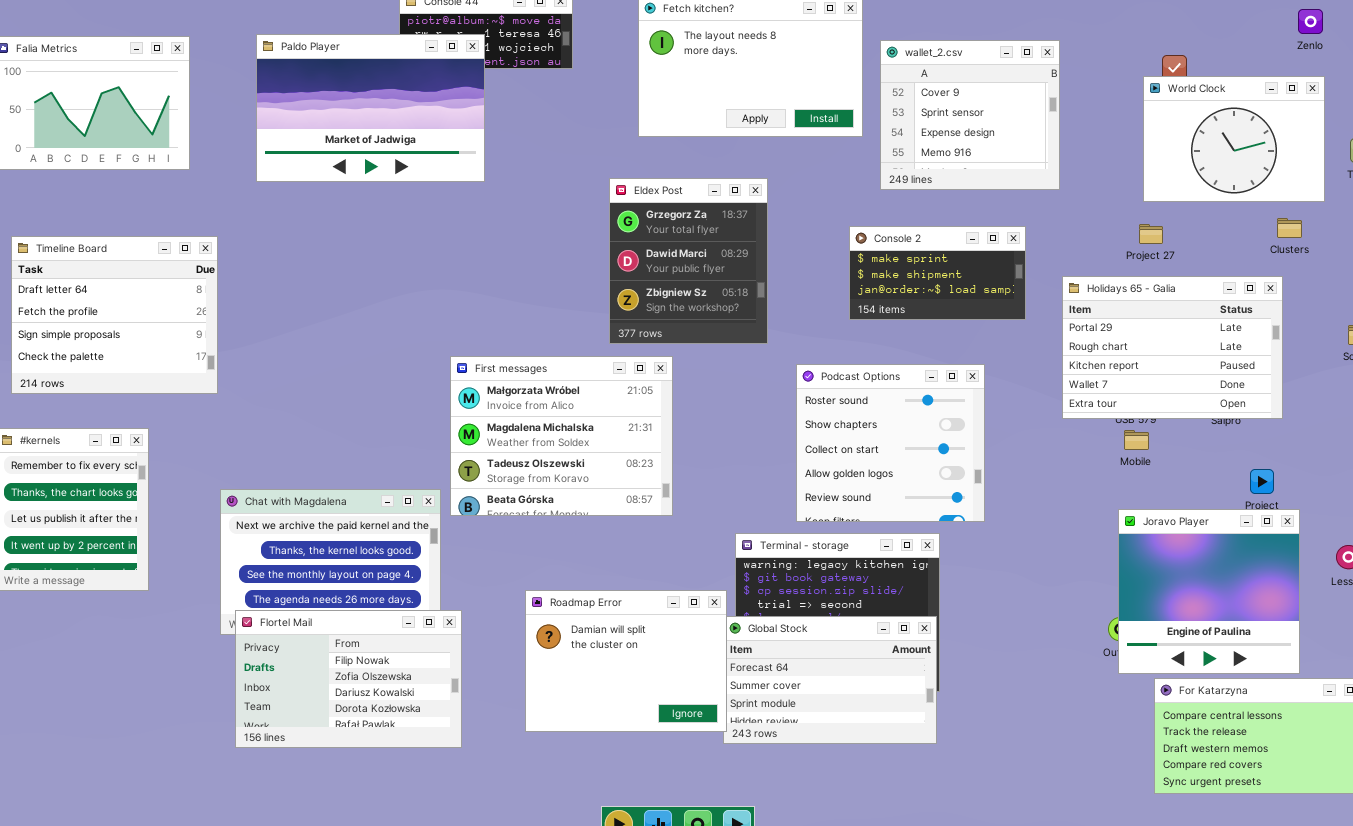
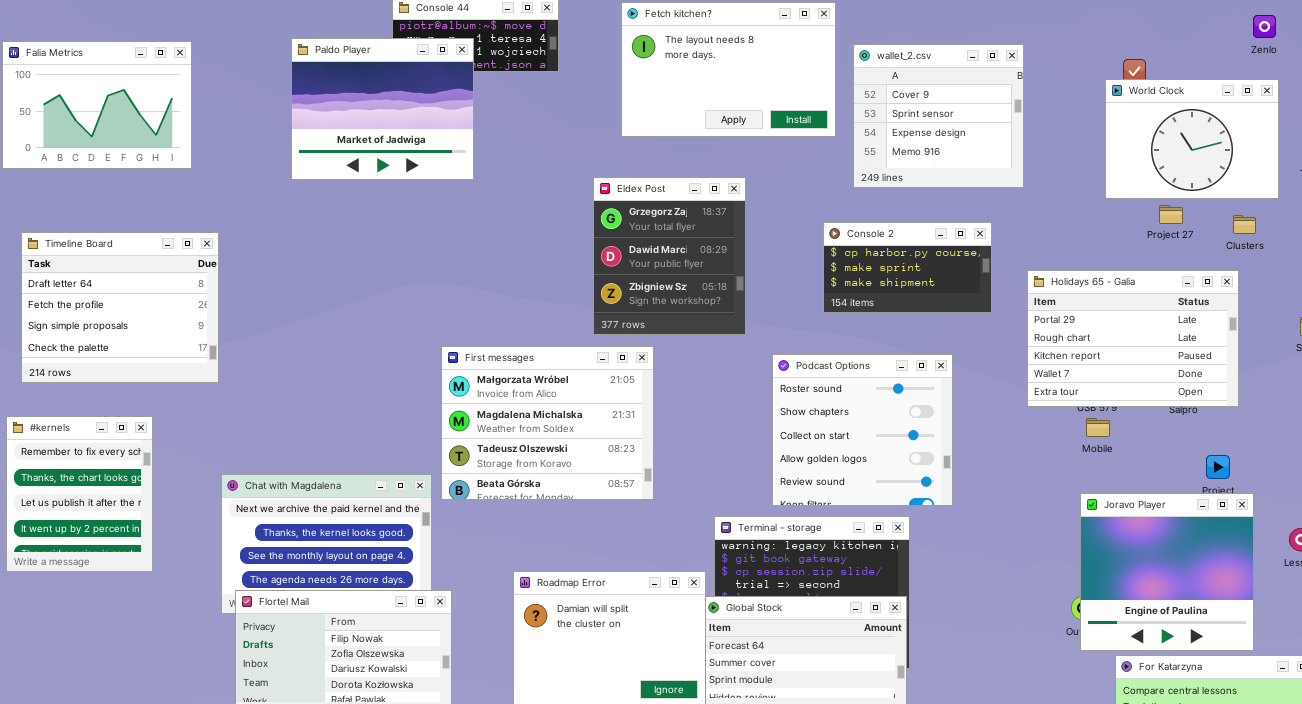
Paldo Player: [256,34,485,182] -> [291,38,474,180], resized
Project 27: [1139,224,1163,244] -> [1159,205,1183,224], moved
Console 2: [849,226,1026,320] -> [823,222,992,313], scrolled up 1 row

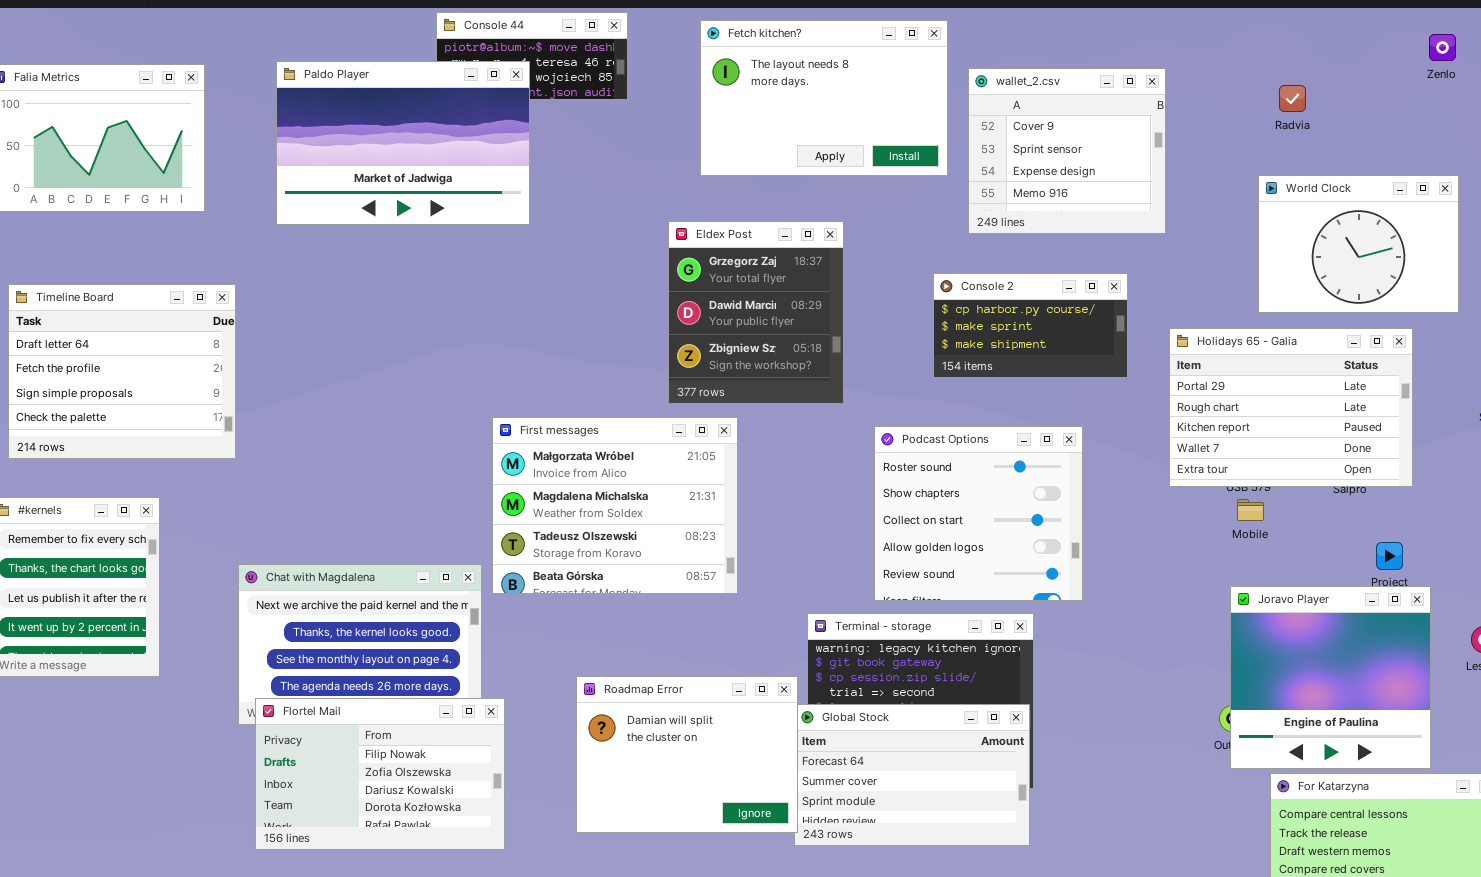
Paldo Player: [291,38,474,180] -> [276,61,530,225], resized
World Clock: [1105,79,1279,199] -> [1258,175,1459,313], moved

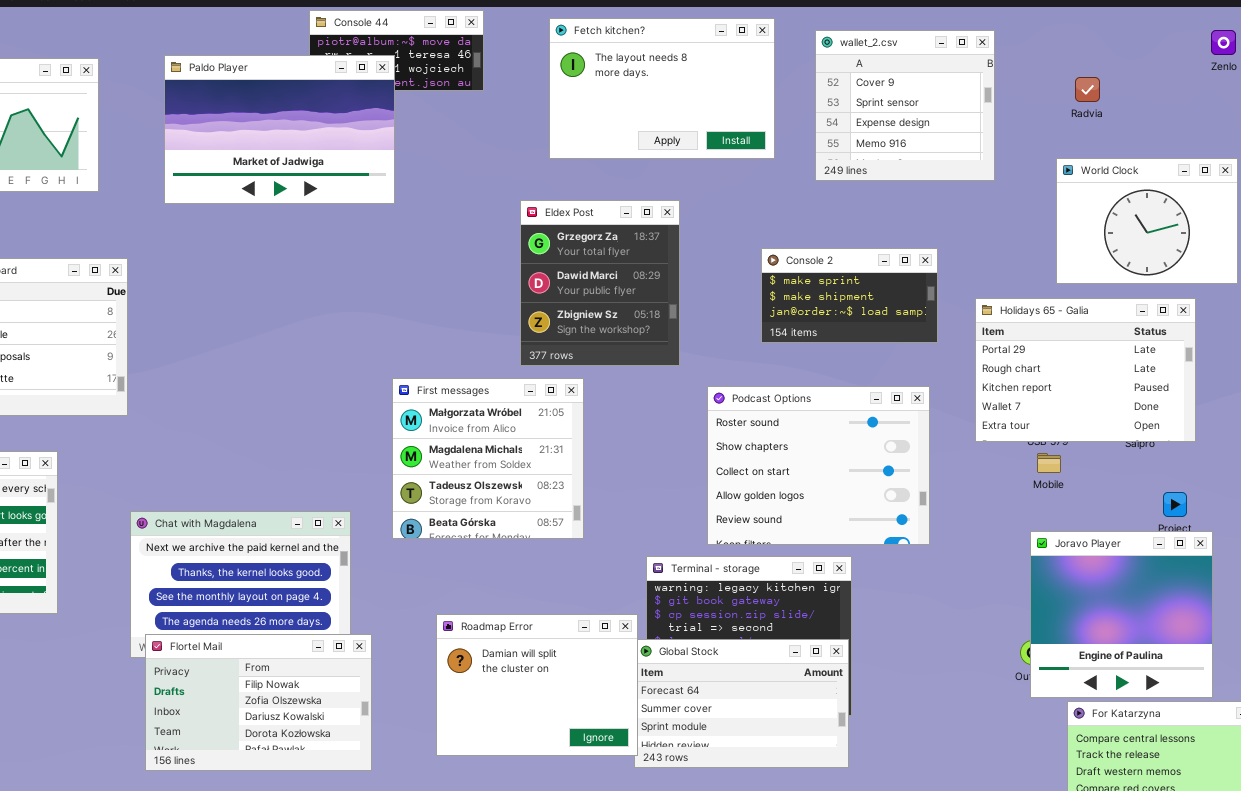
wallet_2.csv: [968,68,1166,234] -> [815,30,995,181], moved
Console 2: [933,273,1128,378] -> [761,248,938,343], scrolled down 1 row
First messages: [492,417,738,594] -> [392,378,584,539], resized
Podcast Options: [874,426,1083,601] -> [707,386,930,545], resized

